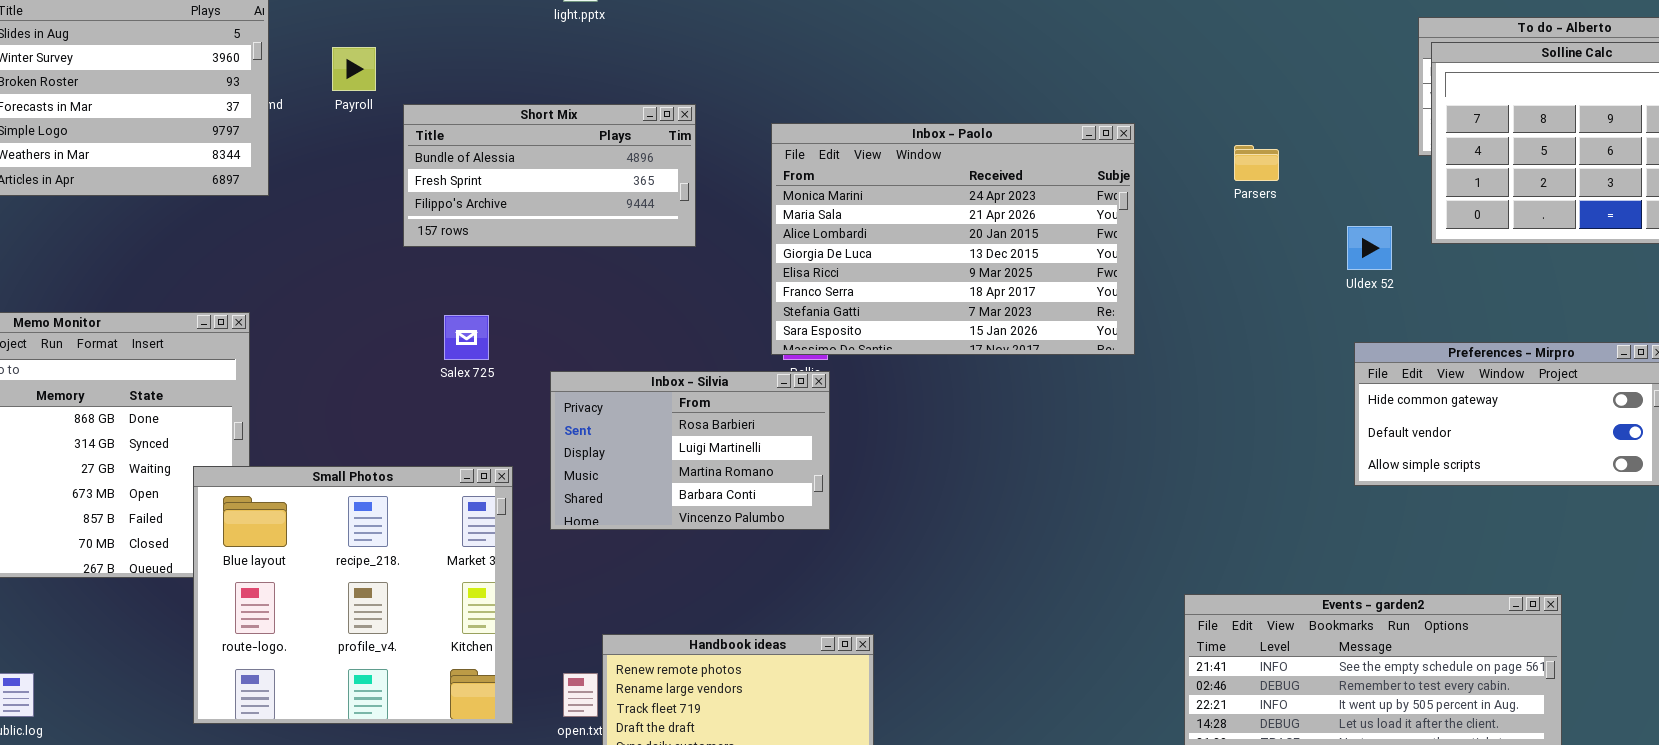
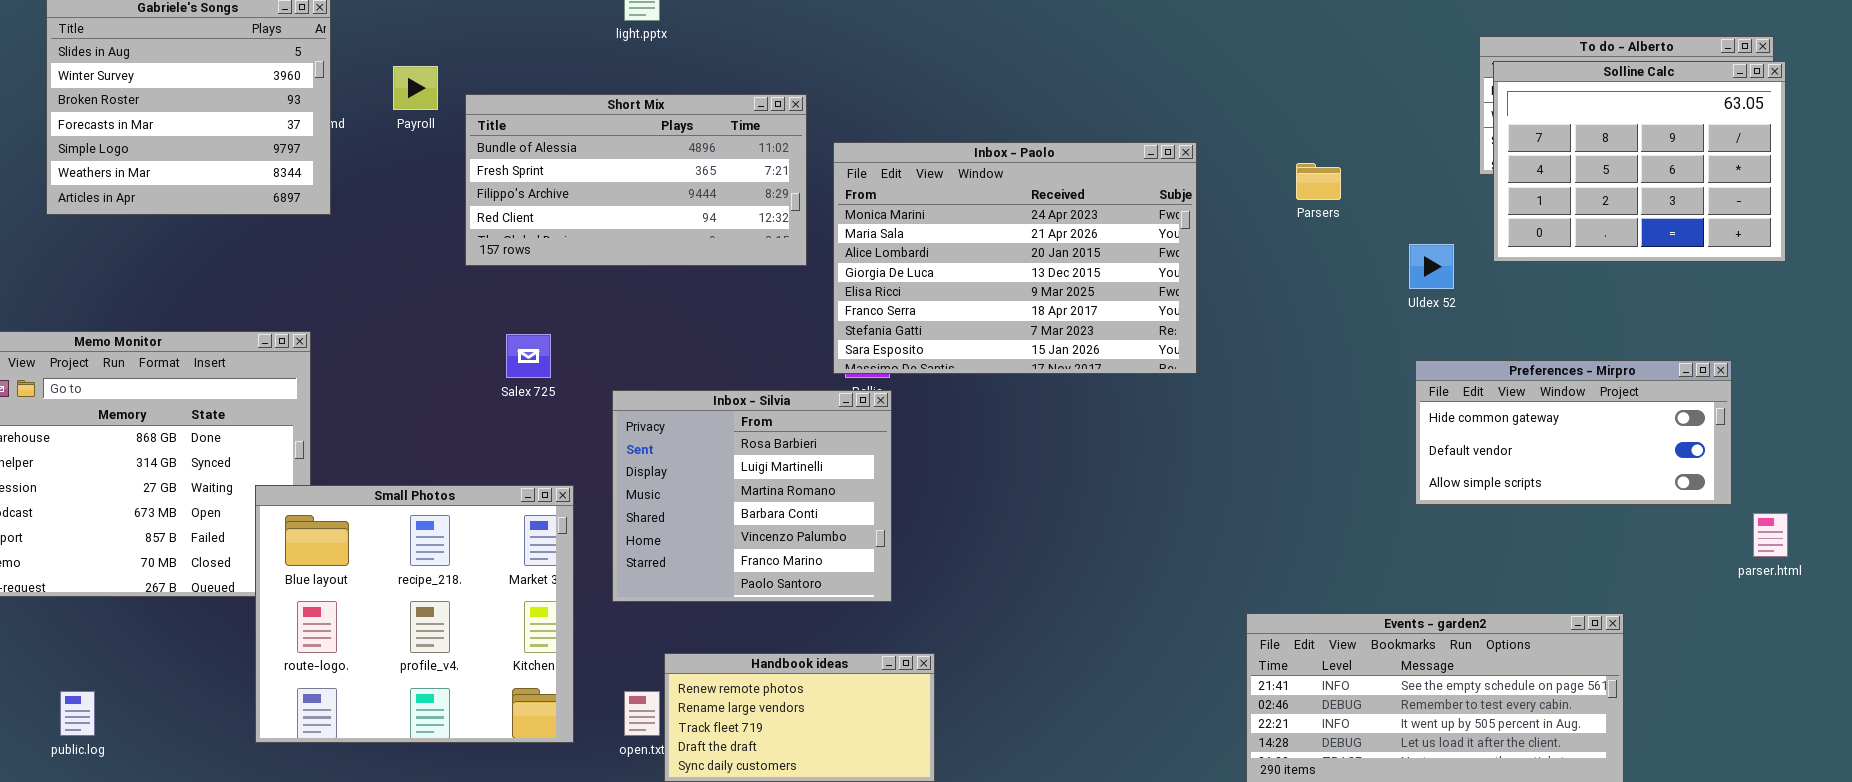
Short Mix: [403,104,696,247] -> [465,94,807,266], resized
Inbox - Silvia: [550,371,830,530] -> [612,390,892,602], resized

